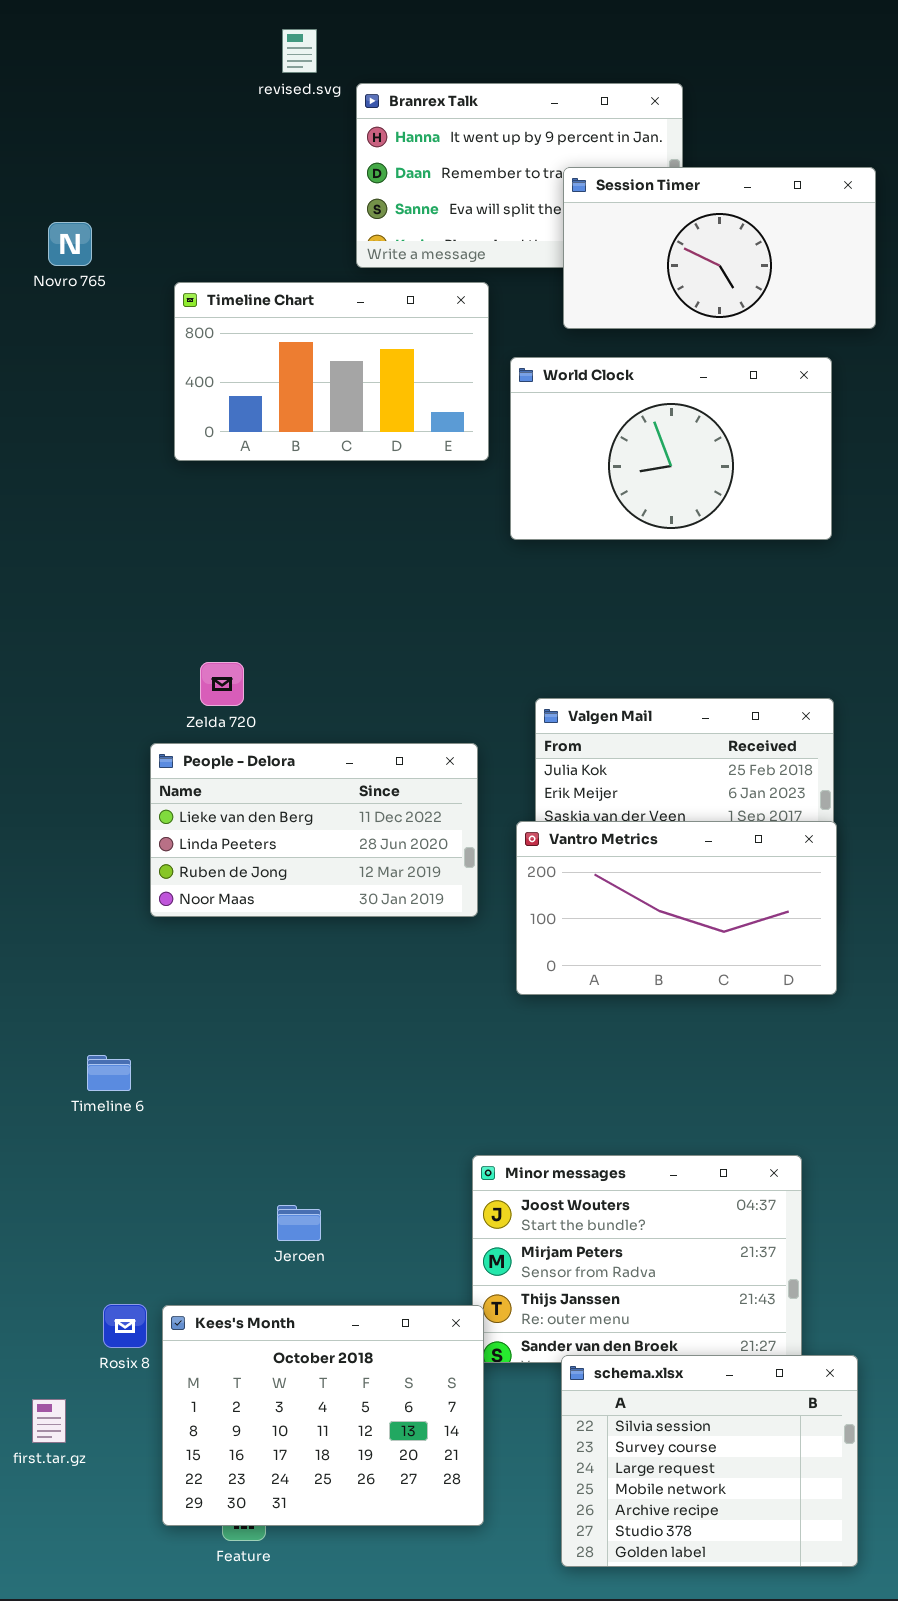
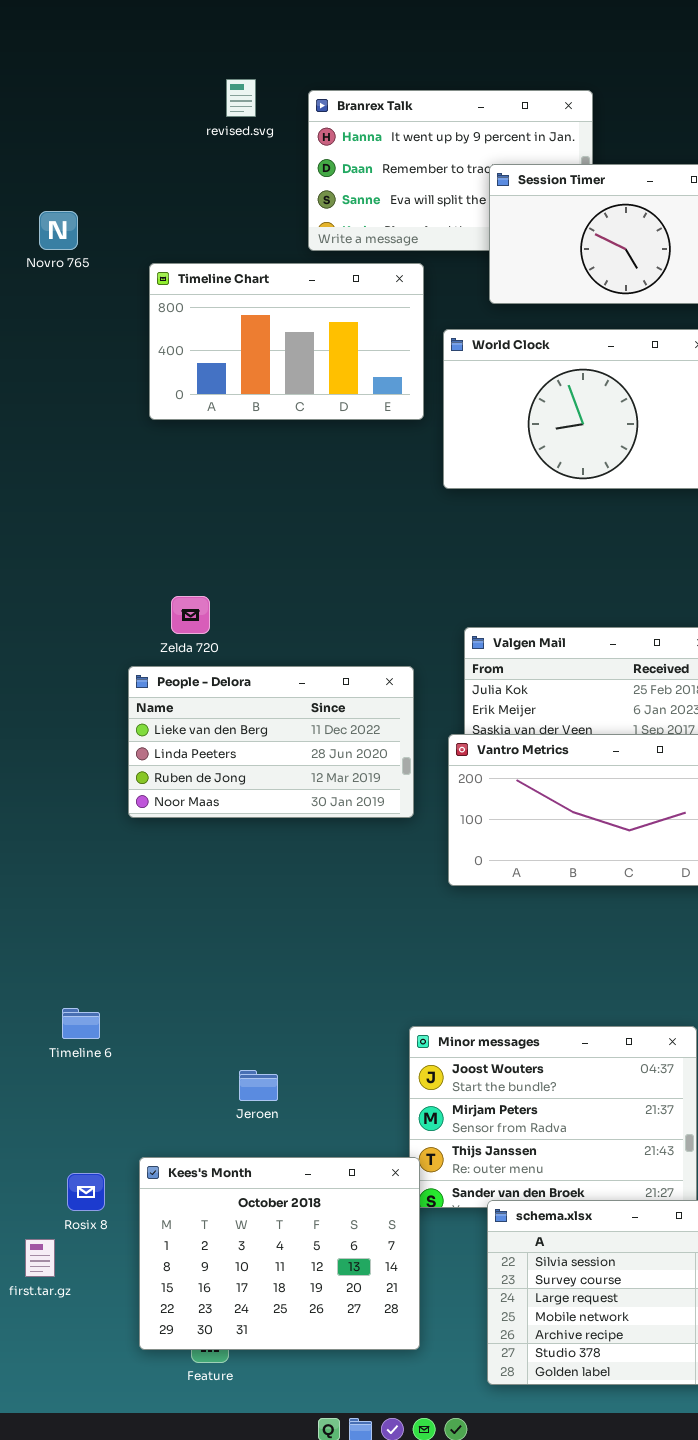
revised.svg: [282,29,317,73] -> [226,79,256,117], moved
Timeline 6: [87,1055,131,1091] -> [62,1008,100,1039], moved
Rosix 8: [103,1304,147,1348] -> [67,1173,105,1211], moved

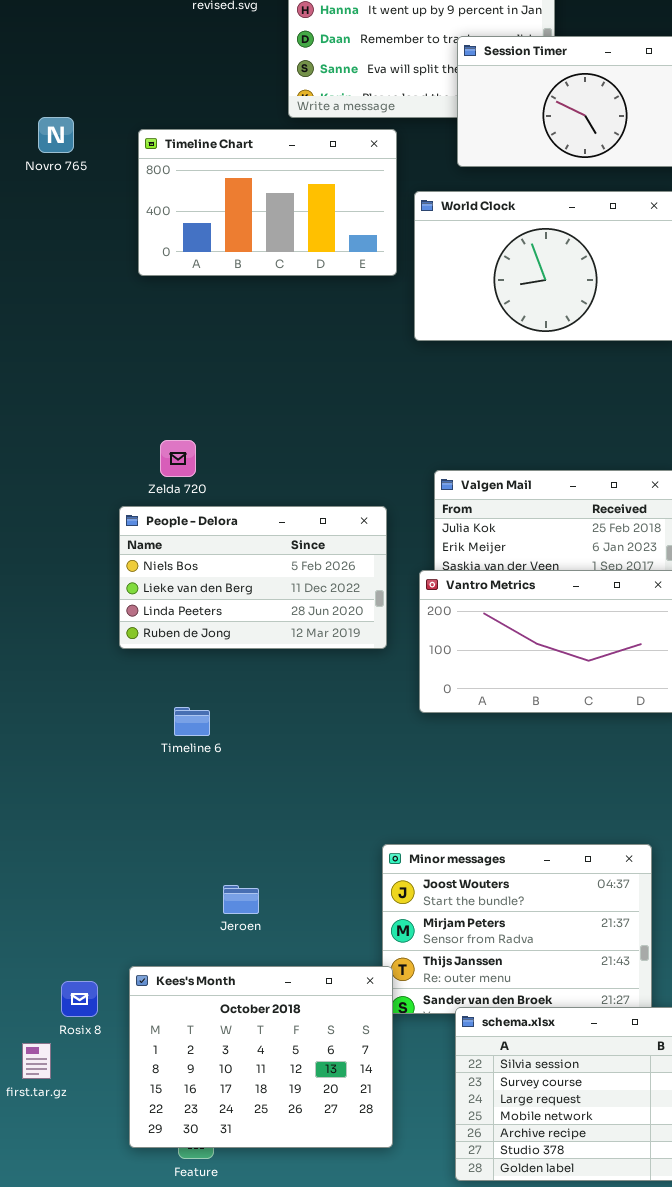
Novro 765: [39,211,78,250] -> [38,117,74,153], moved
People - Delora: [128,666,414,818] -> [119,506,387,649], scrolled up 1 row
Timeline 6: [62,1008,100,1039] -> [174,707,210,736], moved

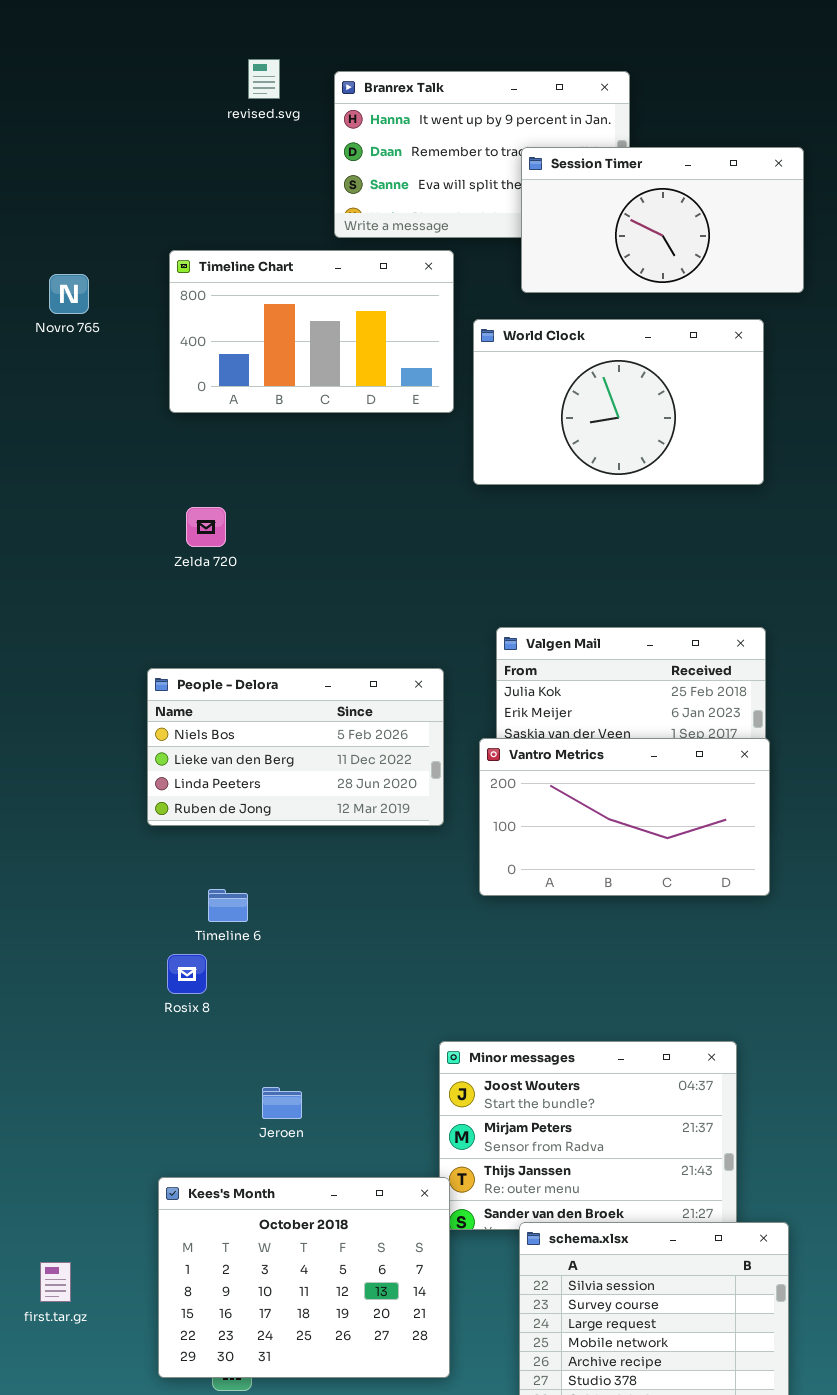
Novro 765: [38,117,74,153] -> [49,274,89,314], moved
Zelda 720: [160,440,196,477] -> [186,507,226,547], moved
Rosix 8: [61,981,98,1017] -> [167,954,207,994], moved

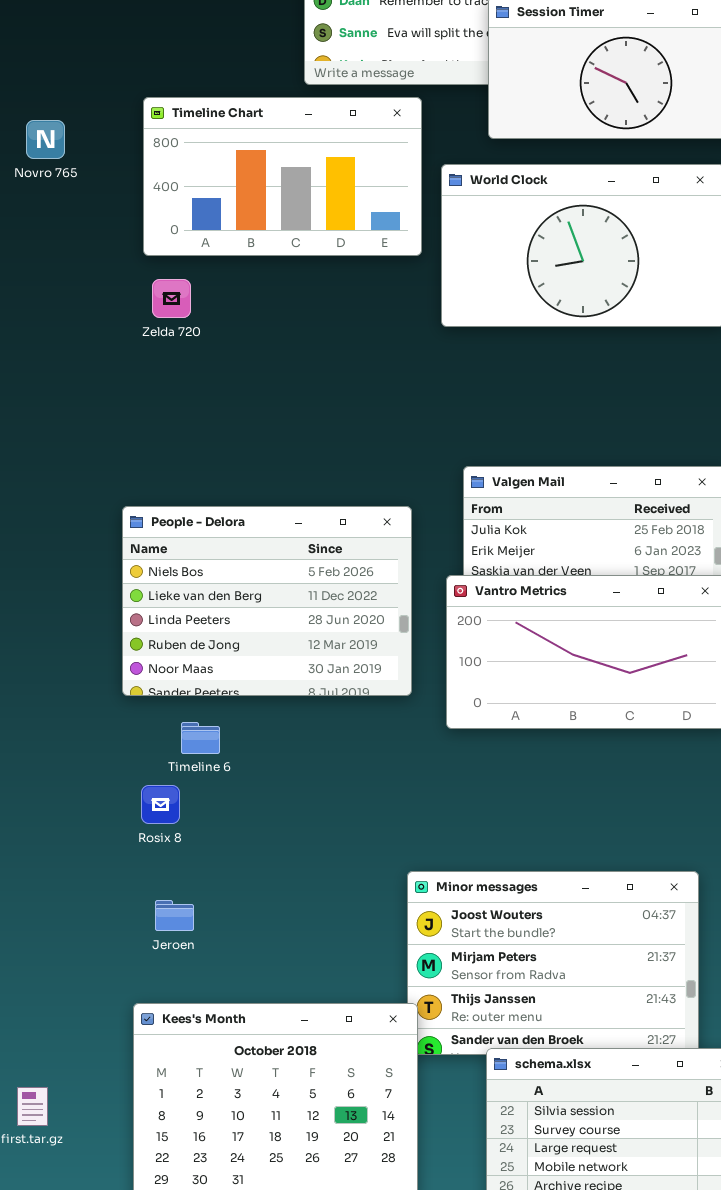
Zelda 720: [186,507,226,547] -> [152,279,191,318], moved
People - Delora: [147,668,444,826] -> [122,506,412,696], resized
Jeroen: [262,1087,302,1119] -> [155,900,194,931], moved

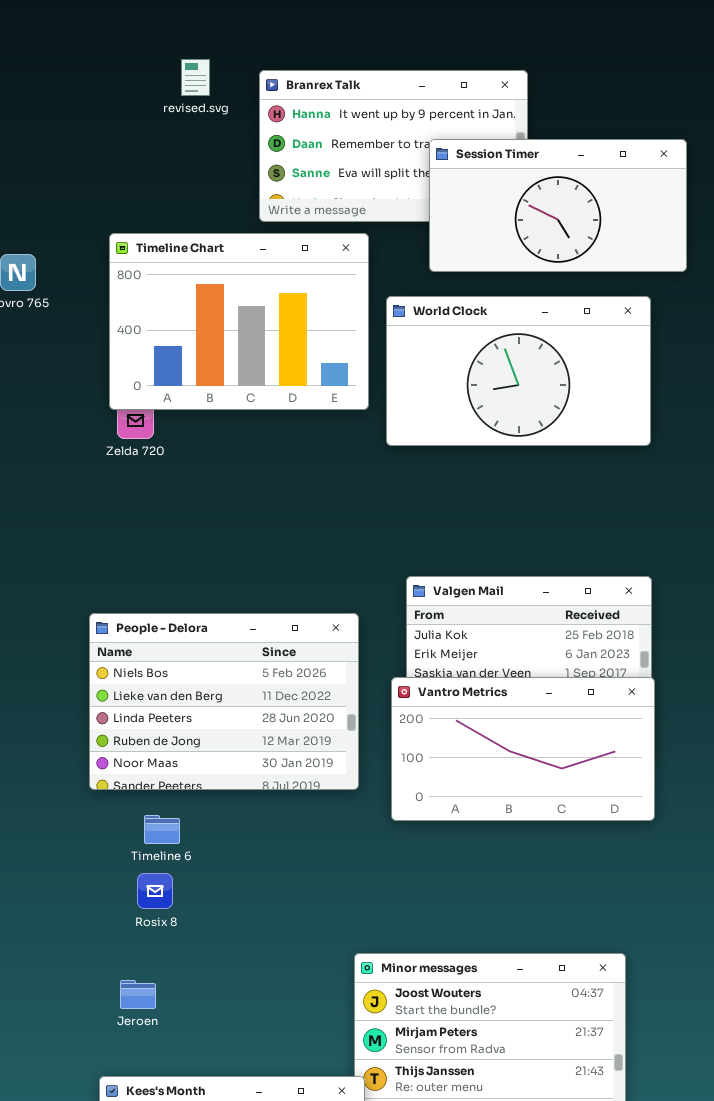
Timeline Chart: [143,97,422,256] -> [109,233,369,410], resized
Rosix 8: [141,785,180,824] -> [137,873,173,909], moved

